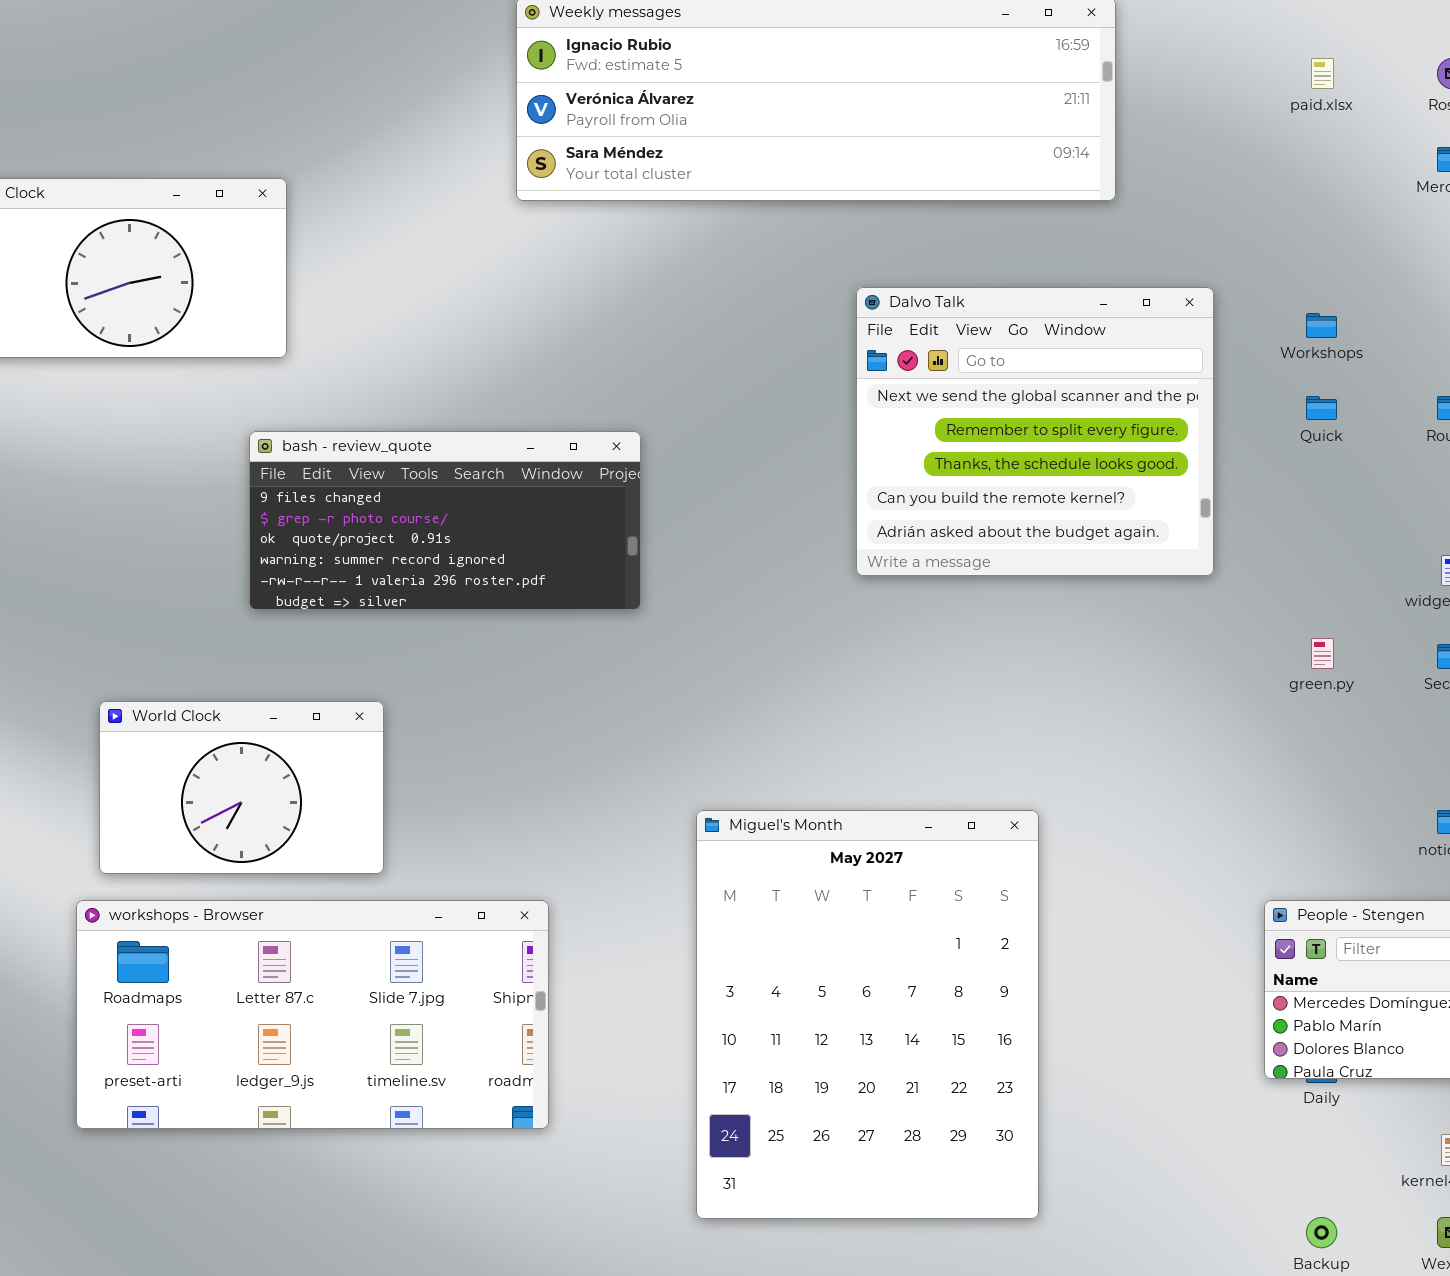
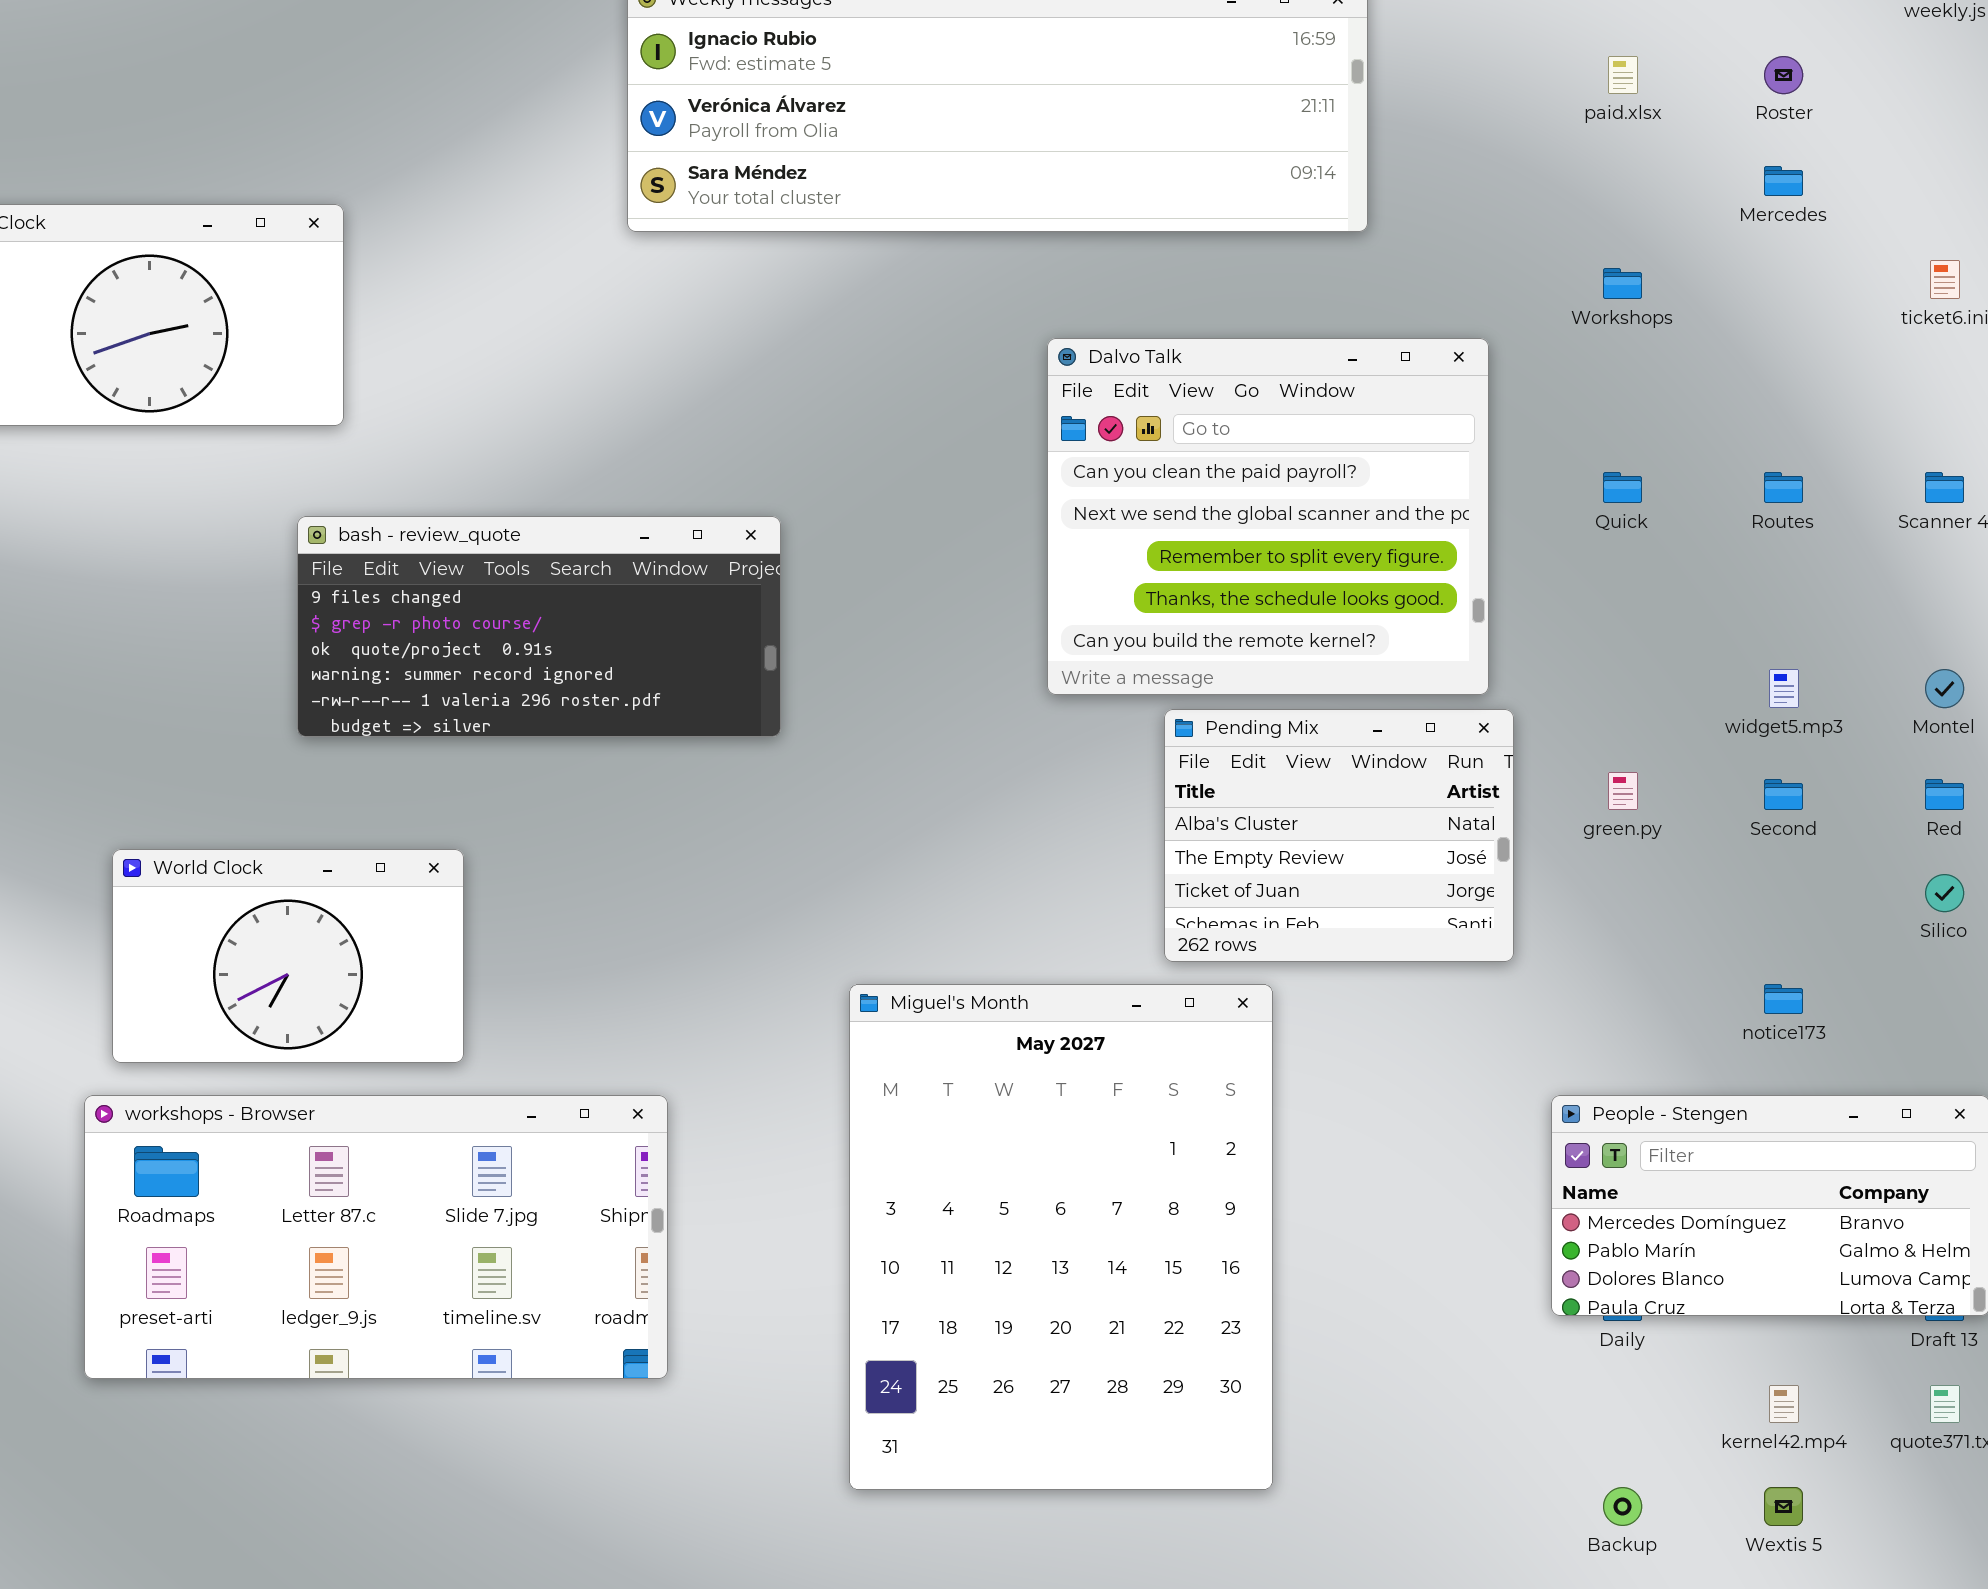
Dalvo Talk: [856,287,1214,576] -> [1047,338,1489,695], scrolled up 1 row
Workshops: [1306,313,1337,338] -> [1603,268,1642,299], moved
Pending Mix: none -> [1164,709,1514,962], opened

